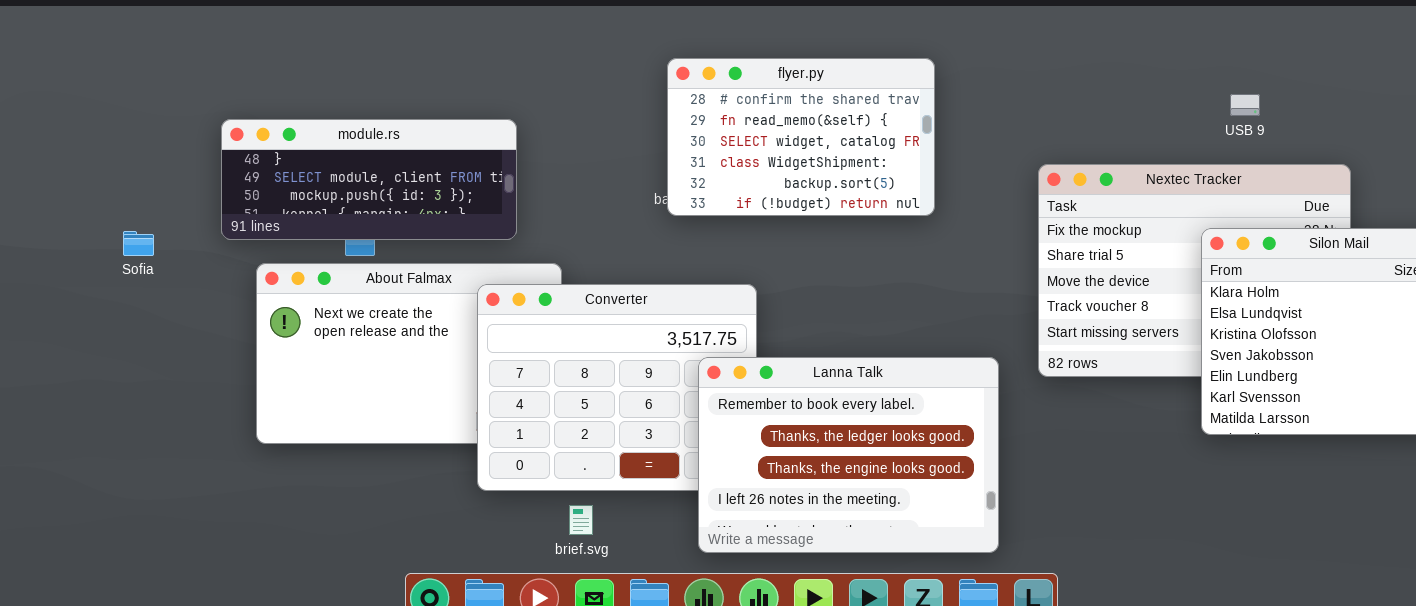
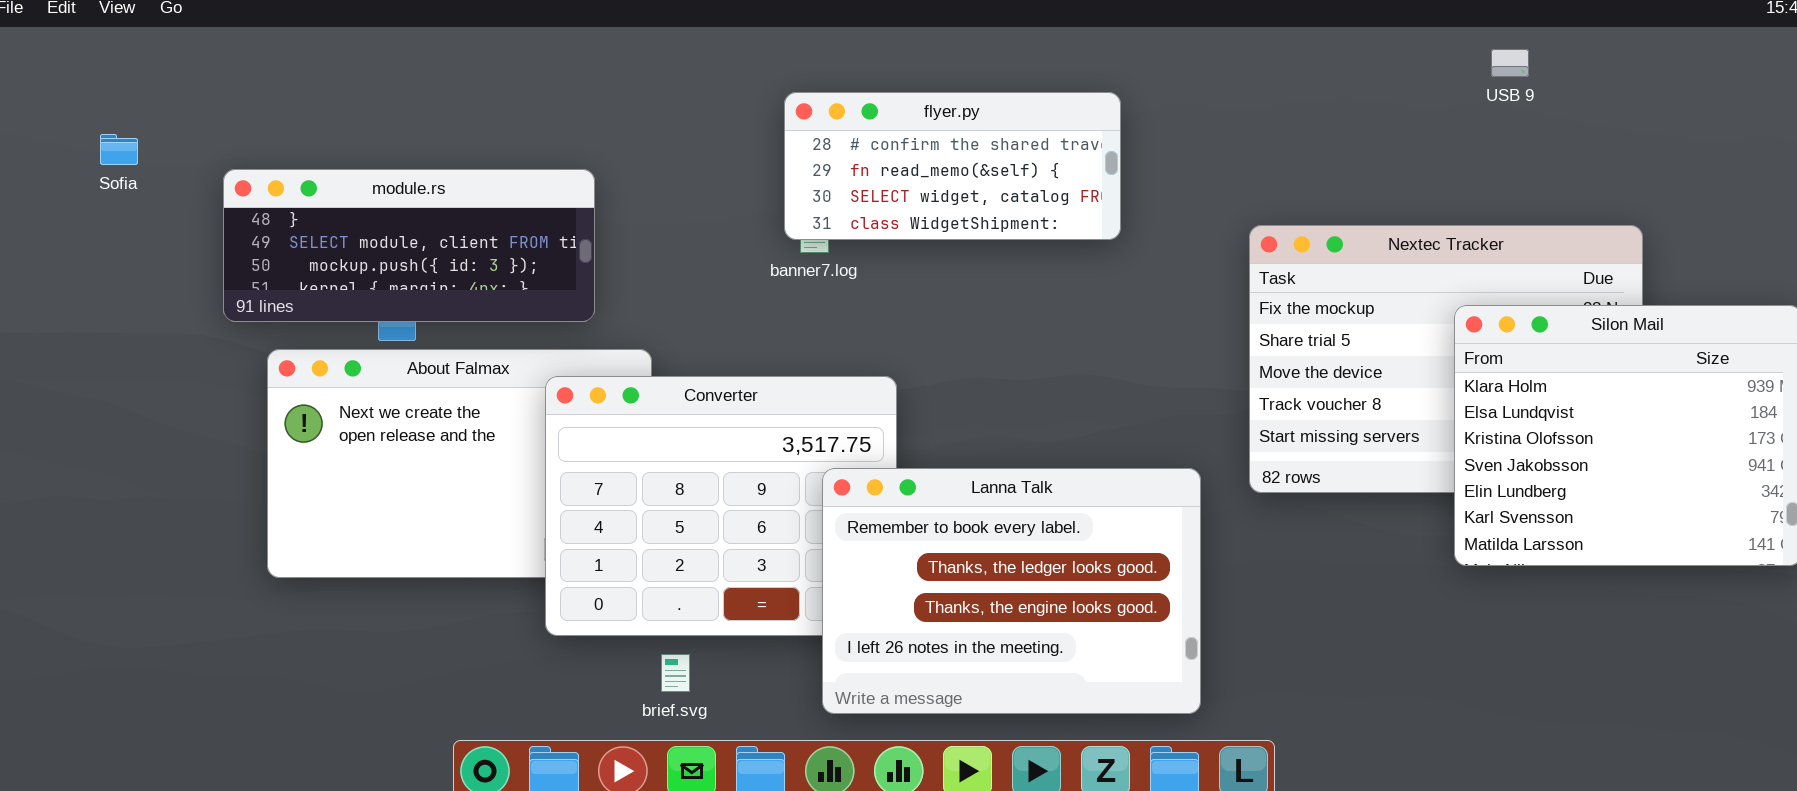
flyer.py: [667,58,935,216] -> [784,92,1121,240], resized
USB 9: [1230,94,1260,116] -> [1491,49,1529,77], moved
Sofia: [123,231,154,256] -> [100,134,138,165], moved

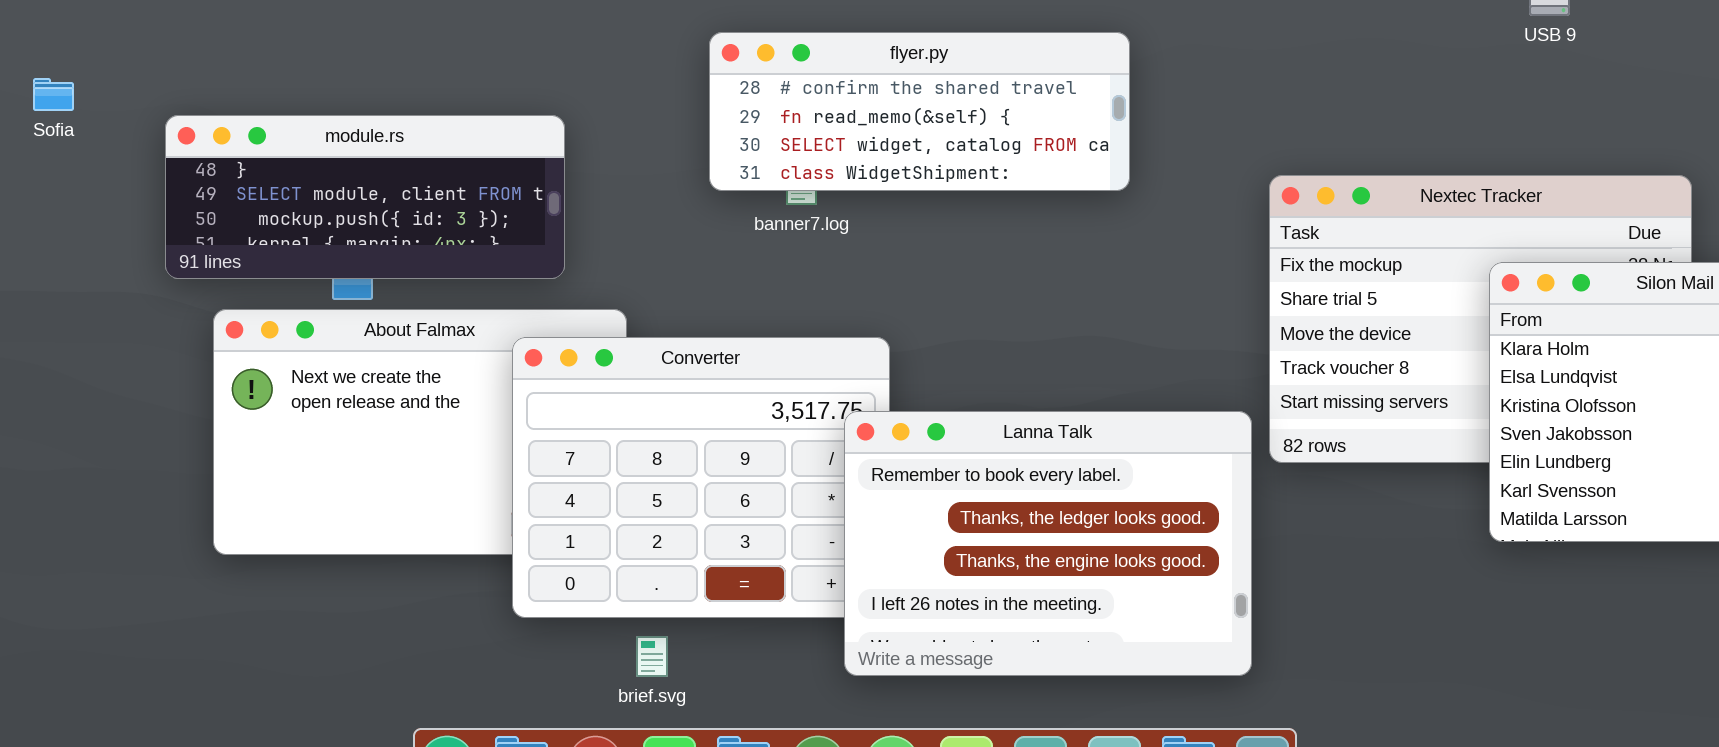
flyer.py: [784,92,1121,240] -> [709,32,1130,191], resized
Lanna Talk: [822,468,1201,714] -> [844,411,1252,676], moved

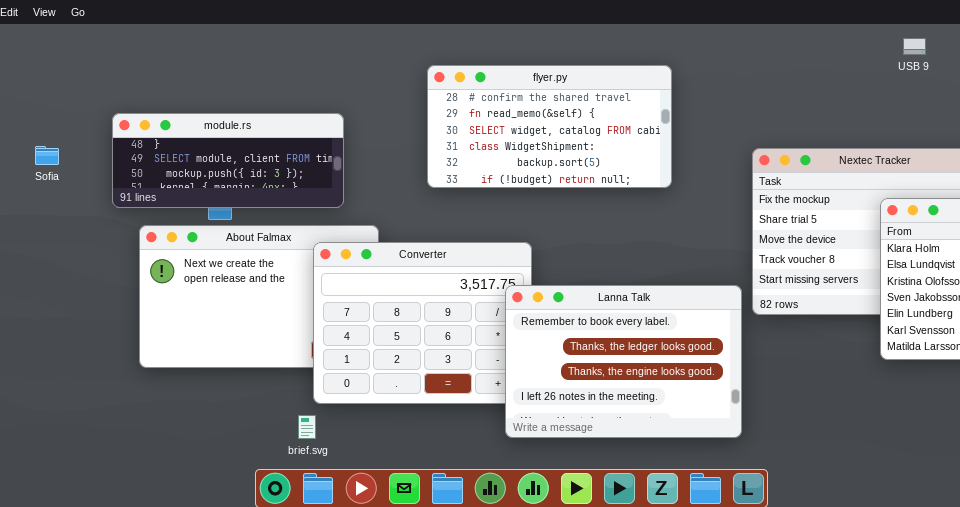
flyer.py: [709,32,1130,191] -> [427,65,672,188], resized
Sofia: [33,78,74,111] -> [35,146,59,165], moved
brief.svg: [636,636,668,677] -> [298,415,316,439], moved

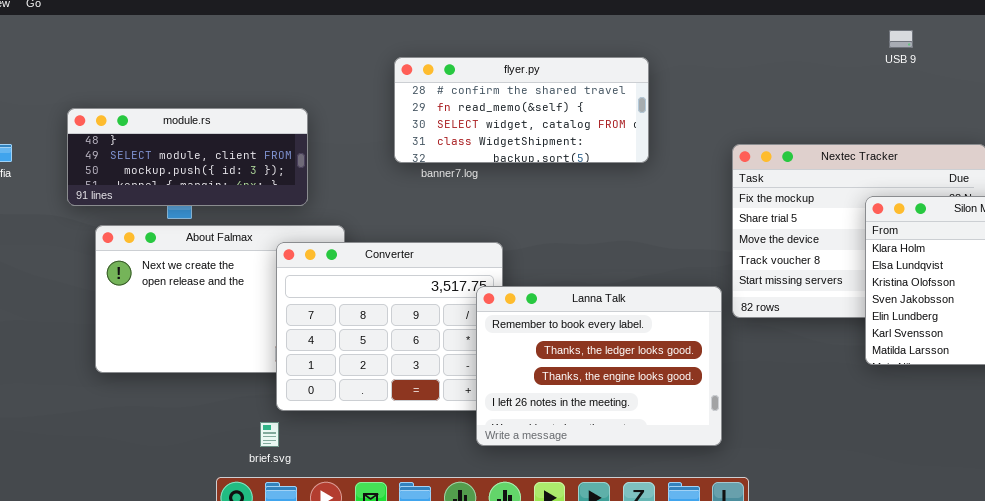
flyer.py: [427,65,672,188] -> [394,57,649,163], resized

